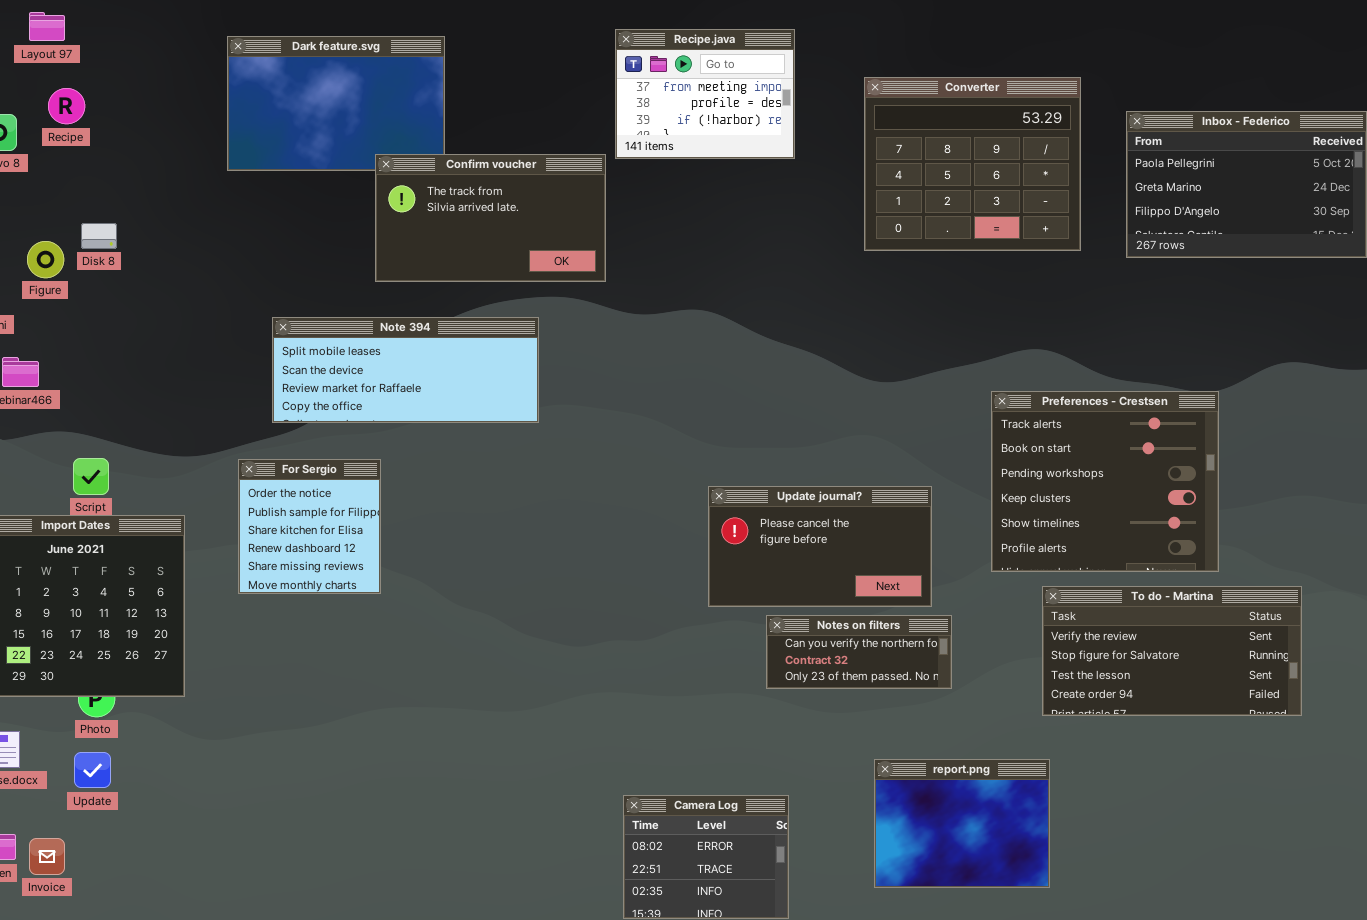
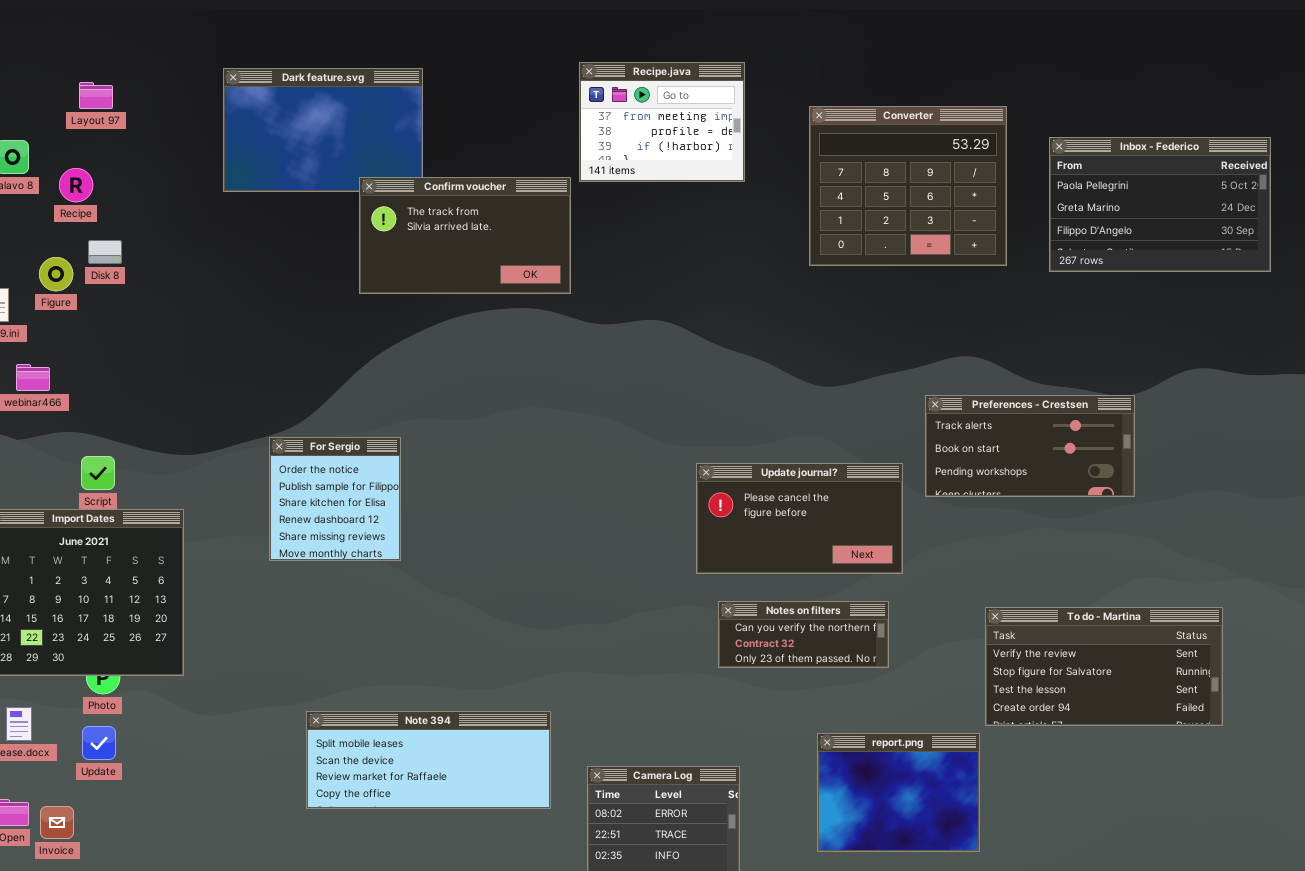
Layout 97: [29,12,65,41] -> [79,82,113,109], moved
Recipe: [48,88,85,124] -> [59,168,93,202], moved
Note 394: [272,317,539,423] -> [306,711,551,809], moved
Preferences - Crestsen: [991,391,1219,572] -> [925,395,1135,497], resized
For Sergio: [238,459,381,594] -> [269,437,401,561], moved
Update journal?: [708,486,932,607] -> [696,463,903,574], moved
To do - Martina: [1042,586,1302,716] -> [985,607,1223,726], moved

